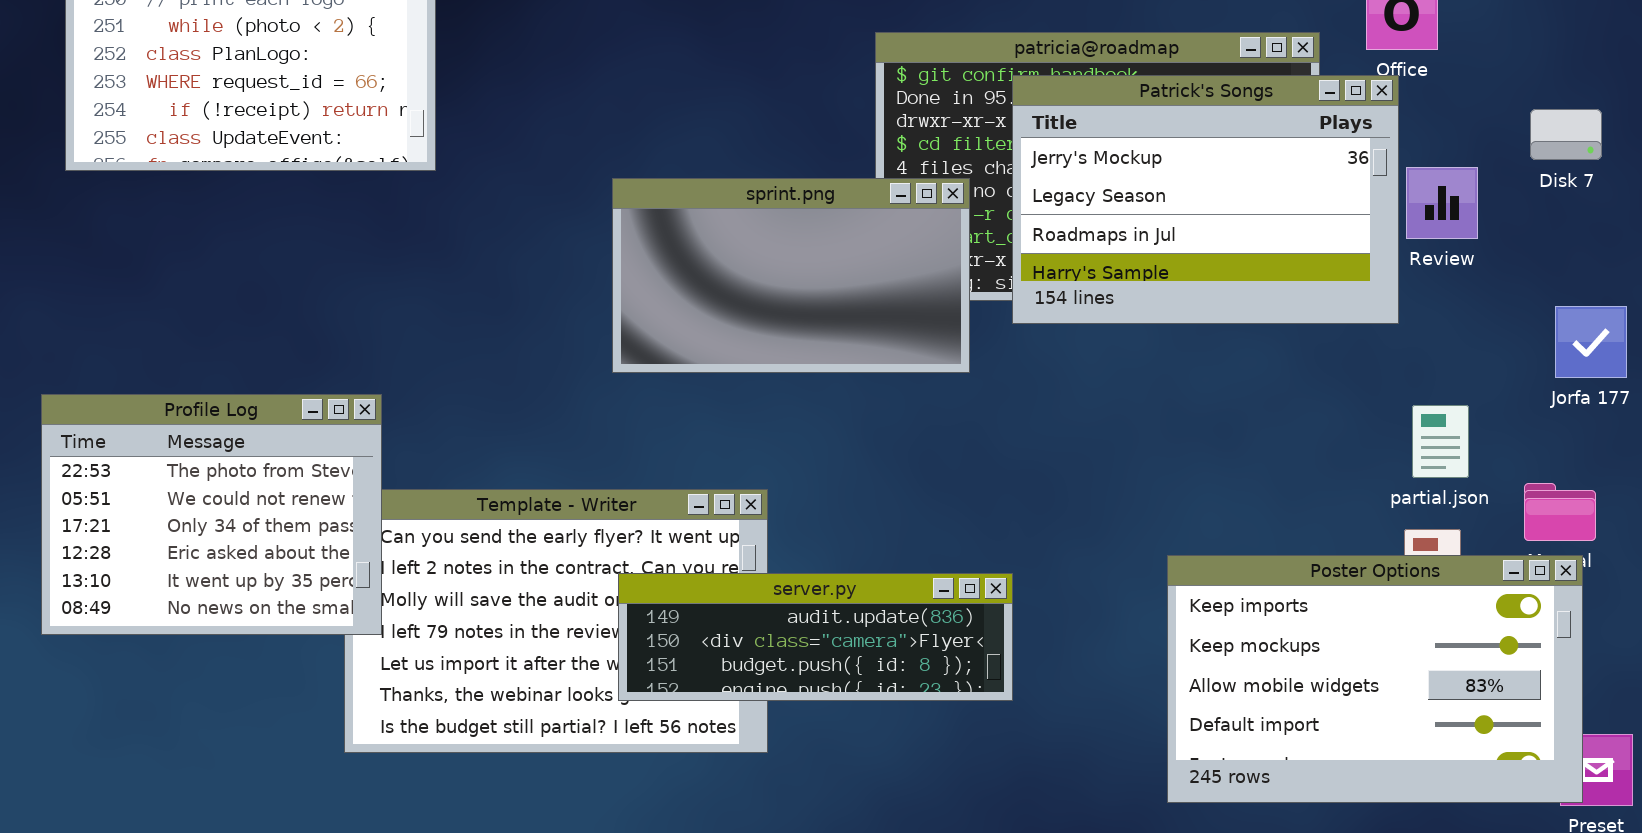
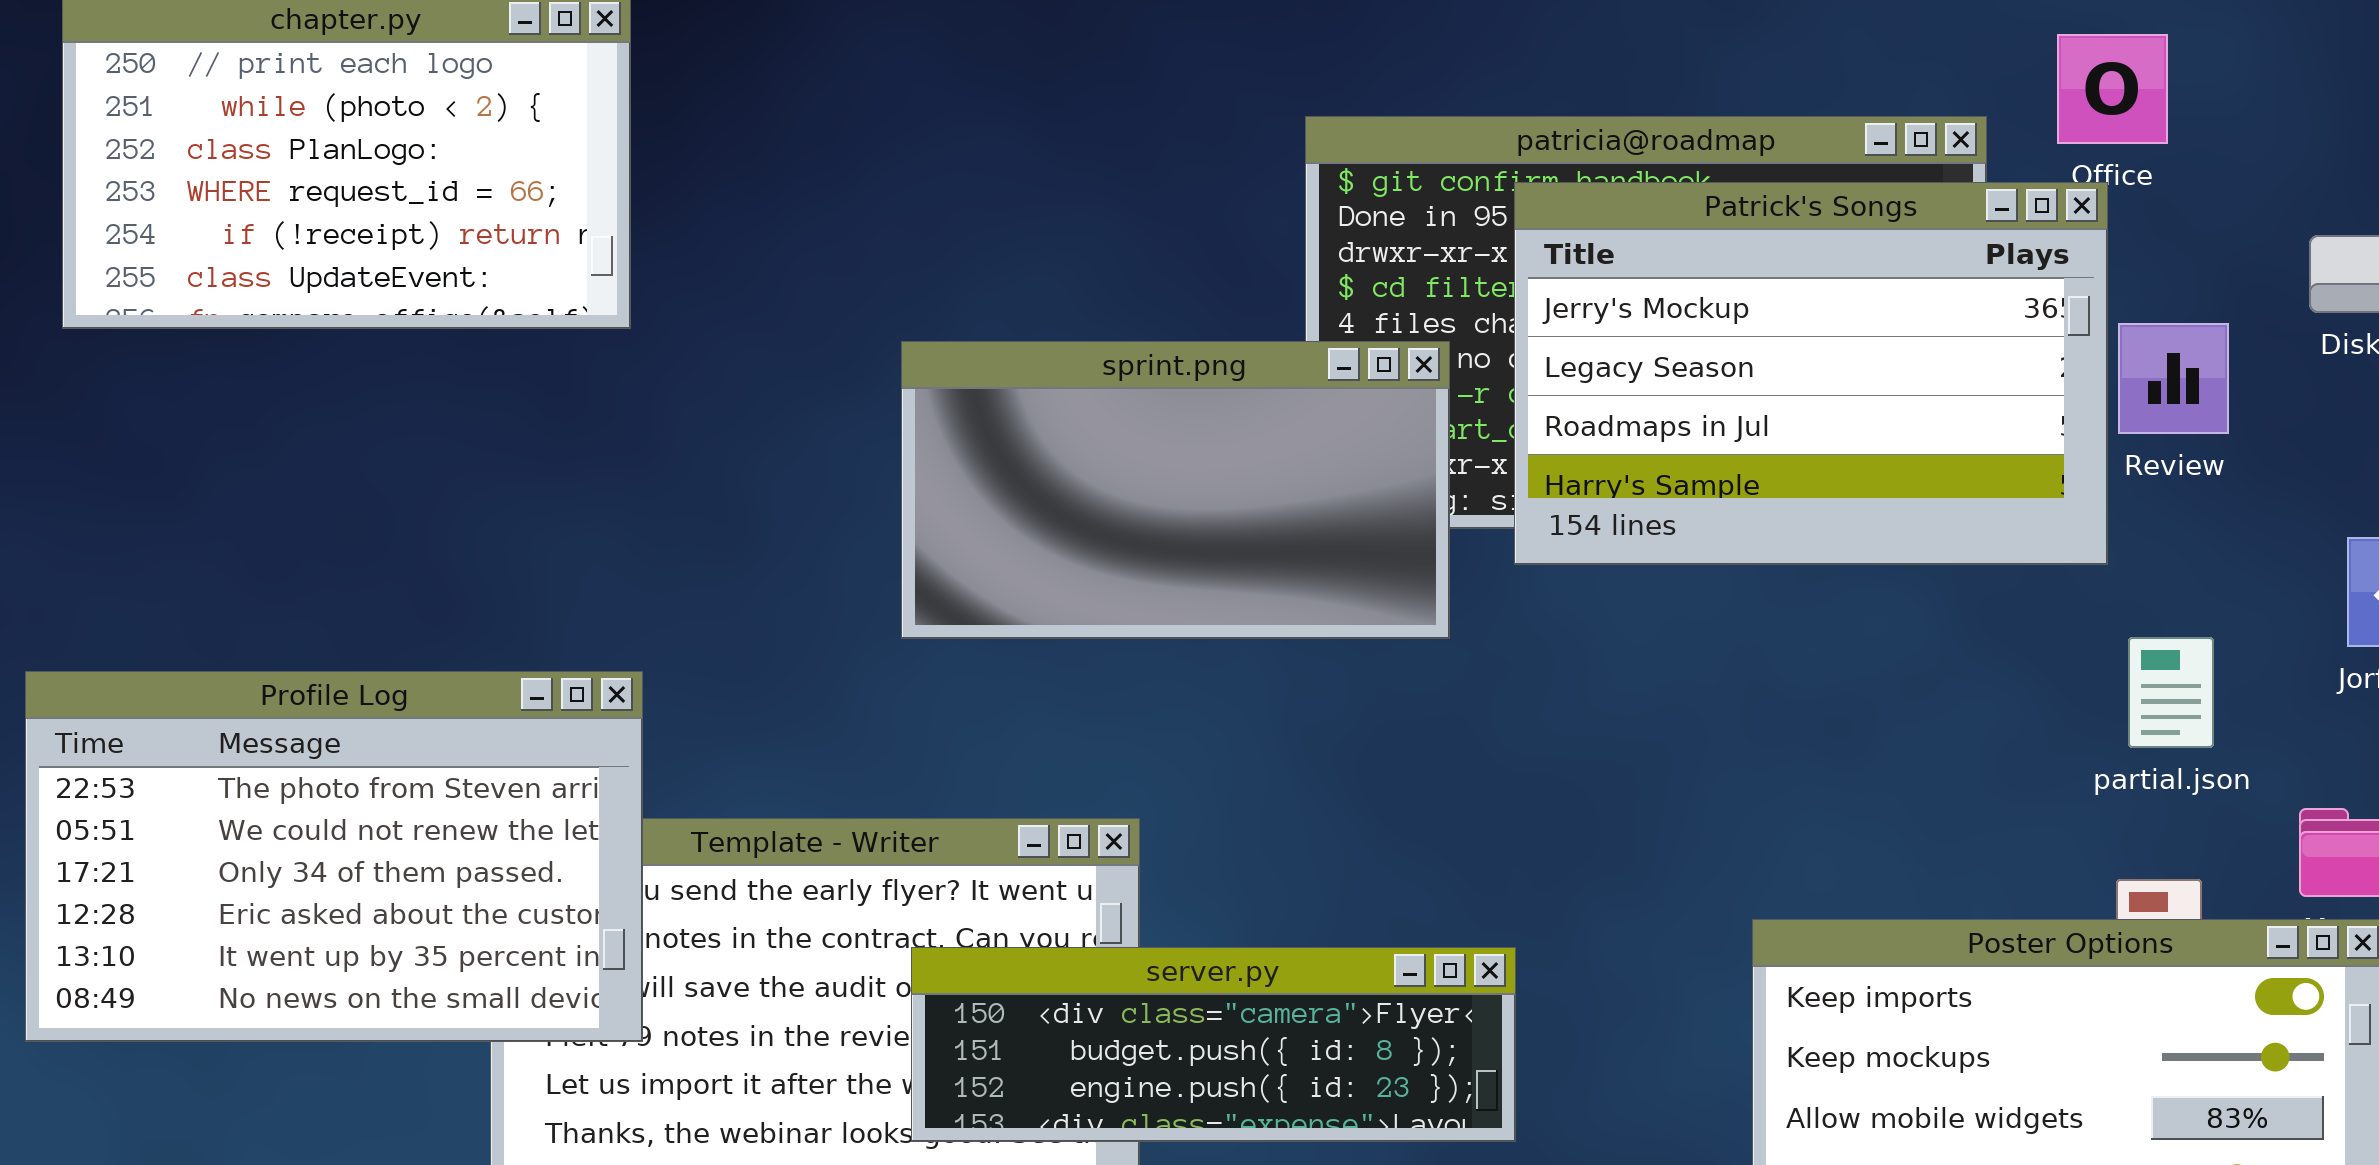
Profile Log: [41,394,382,635] -> [25,671,643,1042], resized
partial.json: [1412,405,1469,478] -> [2128,637,2214,748], moved
server.py: [618,573,1013,701] -> [911,947,1516,1142], scrolled down 1 row

